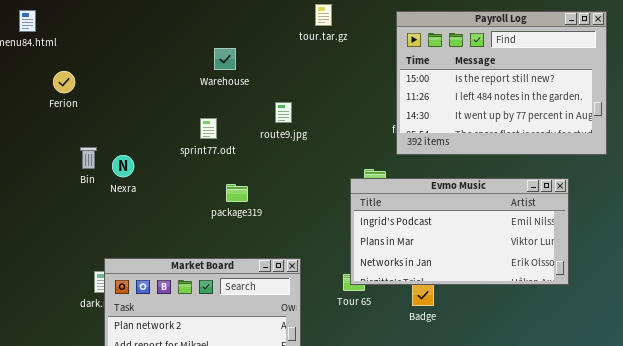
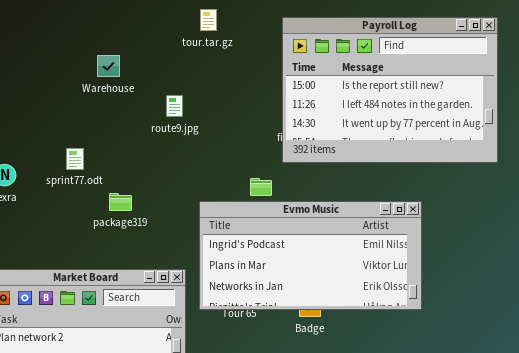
route9.jpg: [275,102,292,123] -> [166,95,183,117], moved
sprint77.odt: [200,118,217,139] -> [66,148,84,170], moved
Evmo Music: [350,178,569,285] -> [199,201,422,310], moved

